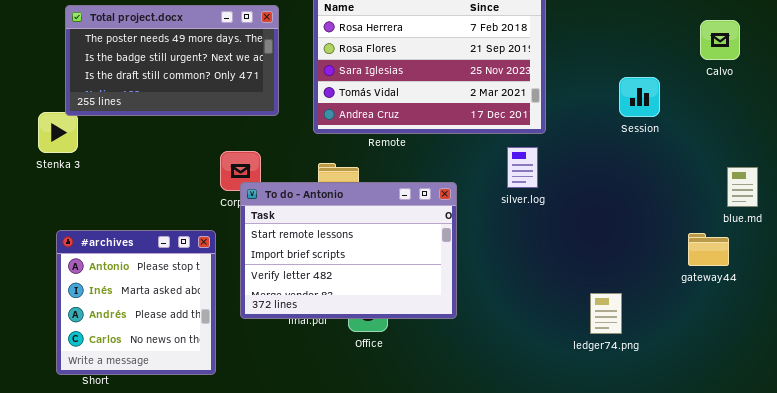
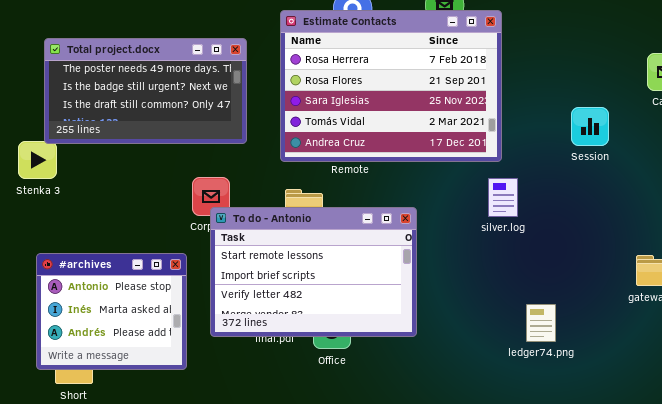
silver.log: [507,147,538,188] -> [488,178,518,217], moved
#archives: [56,230,216,375] -> [36,253,187,370], resized
ledger74.png: [590,293,622,334] -> [526,304,556,342], moved

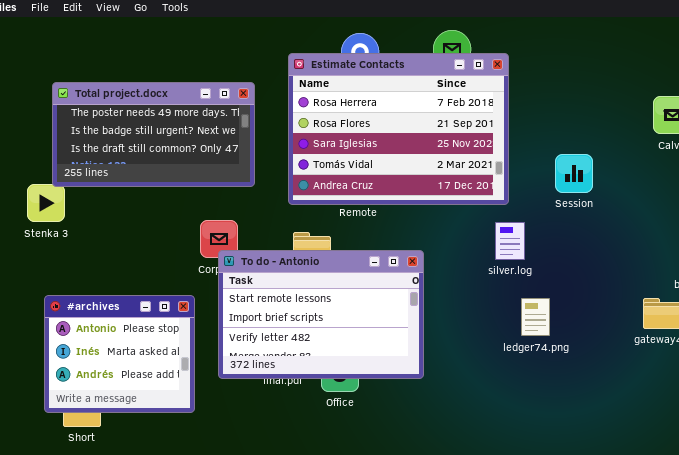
Session: [571,107,609,146] -> [555,154,593,193], moved
ledger74.png: [526,304,556,342] -> [521,298,550,336], moved

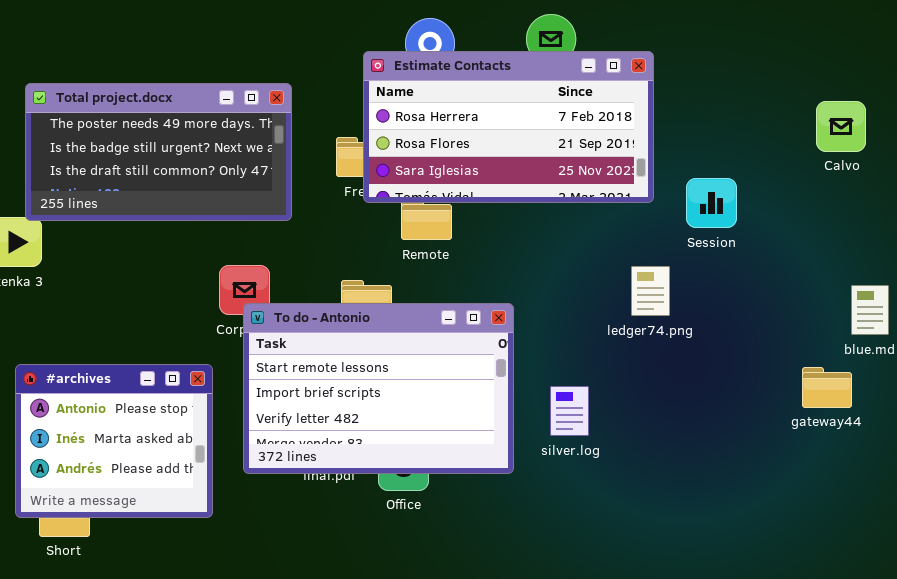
Estimate Contacts: [288,53,509,205] -> [363,51,654,203], moved, resized
silver.log: [495,222,525,260] -> [550,386,589,436], moved
ledger74.png: [521,298,550,336] -> [631,266,670,316], moved

